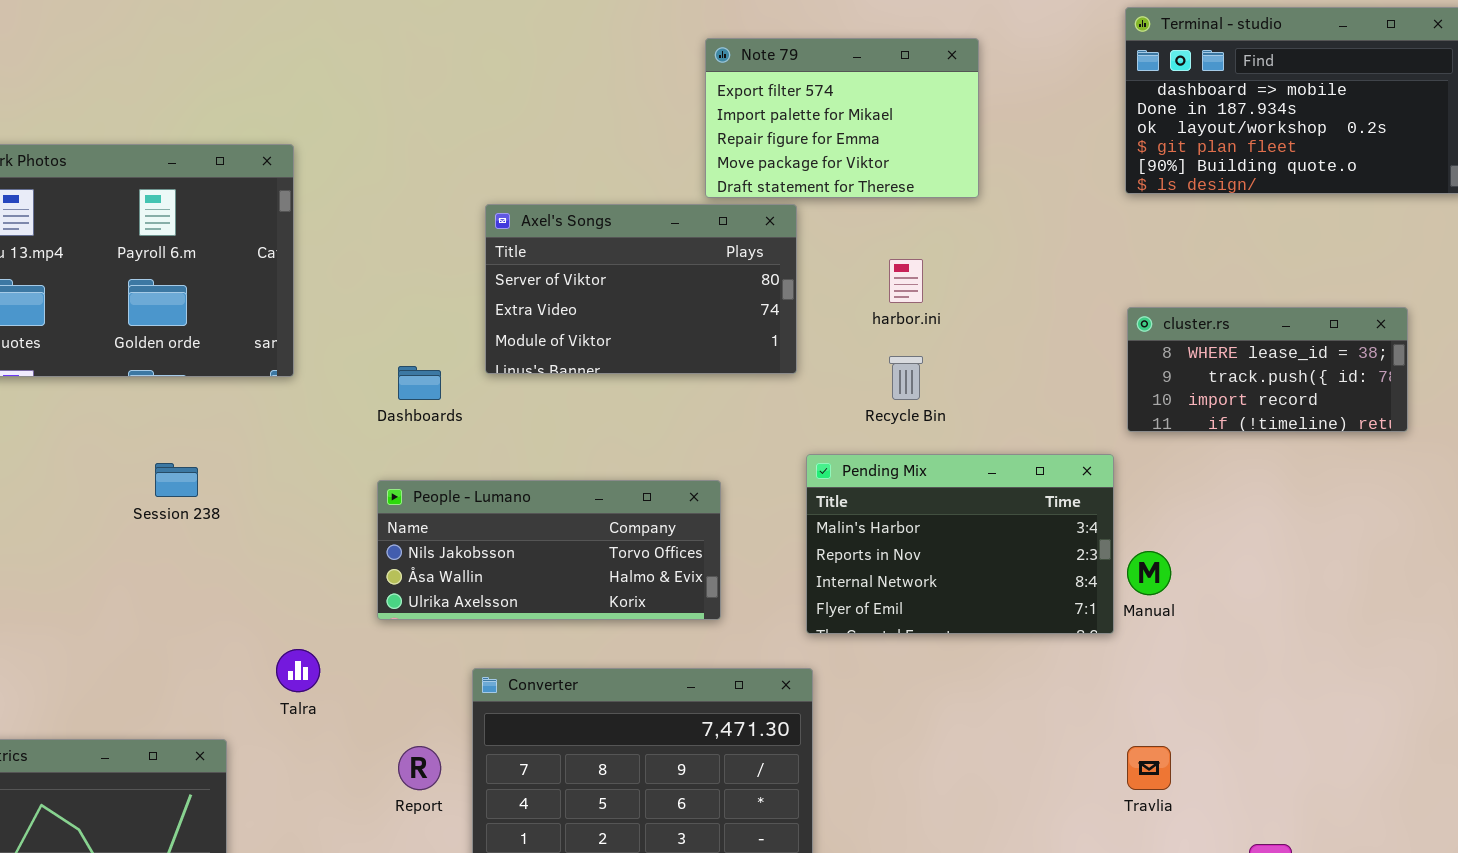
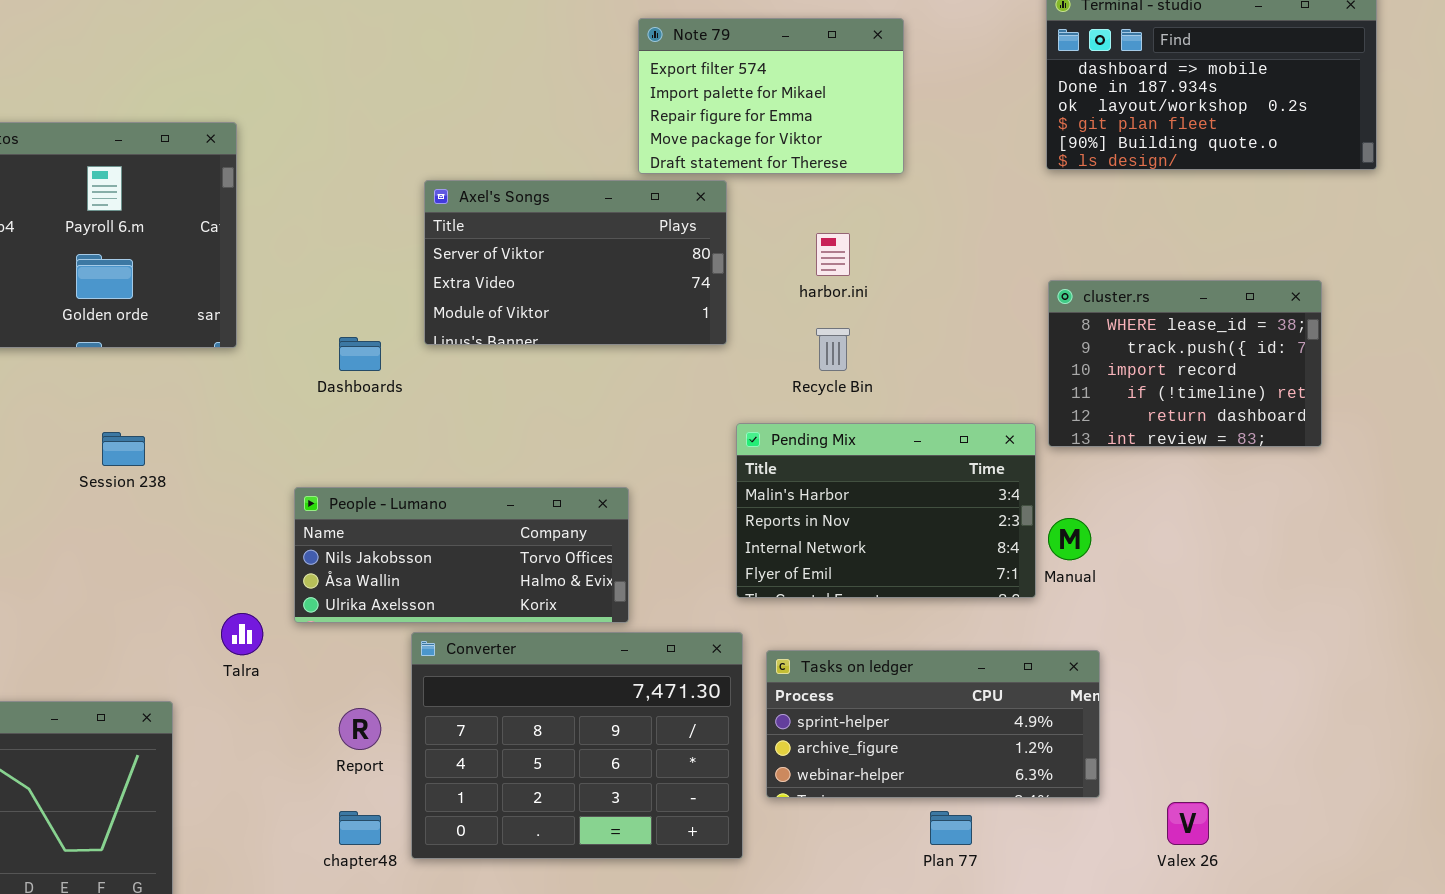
cluster.rs: [1127,307,1408,432] -> [1048,280,1322,447], resized
People - Lumano: [377,480,721,620] -> [294,487,629,623], moved
Tasks on ledger: none -> [766,650,1100,798], opened

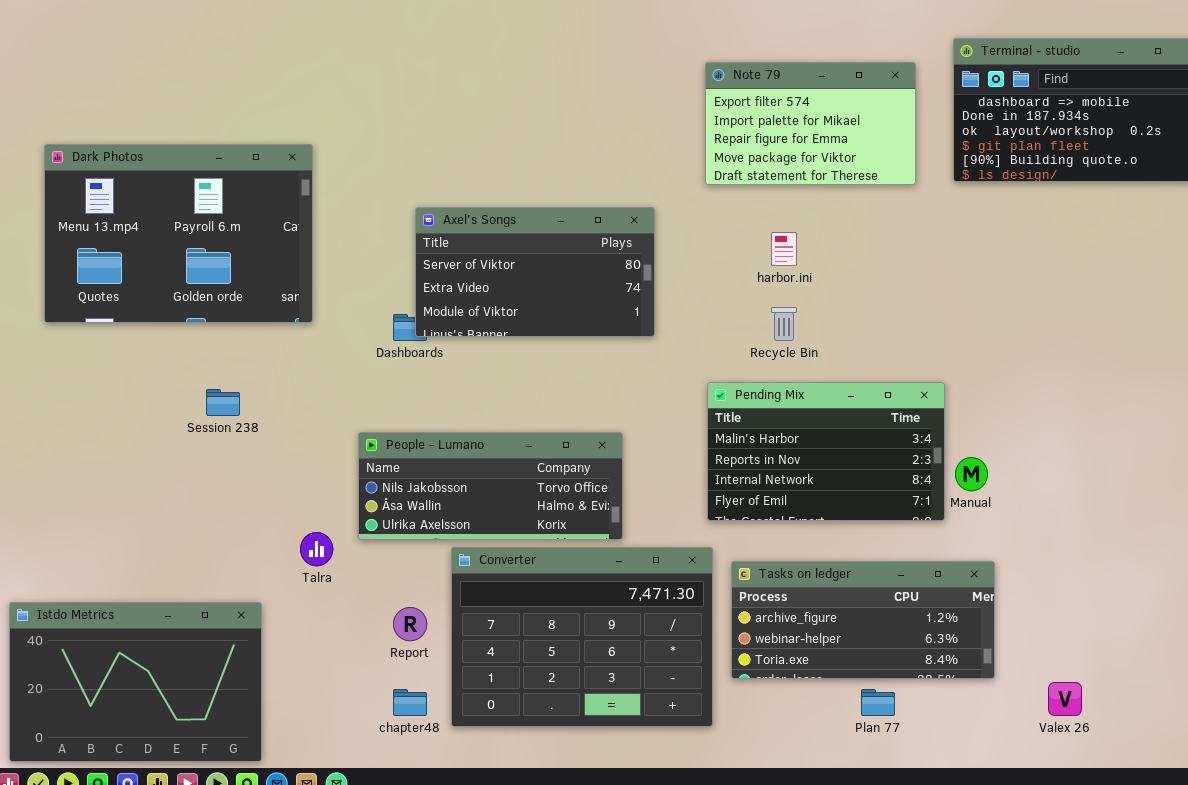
Note 79: [638,18,904,174] -> [705,62,916,185], moved
Axel's Songs: [424,180,727,345] -> [415,207,655,337], moved
cluster.rs: [1048,280,1322,447] -> none, closed
Tasks on ledger: [766,650,1100,798] -> [731,561,995,679], scrolled down 1 row

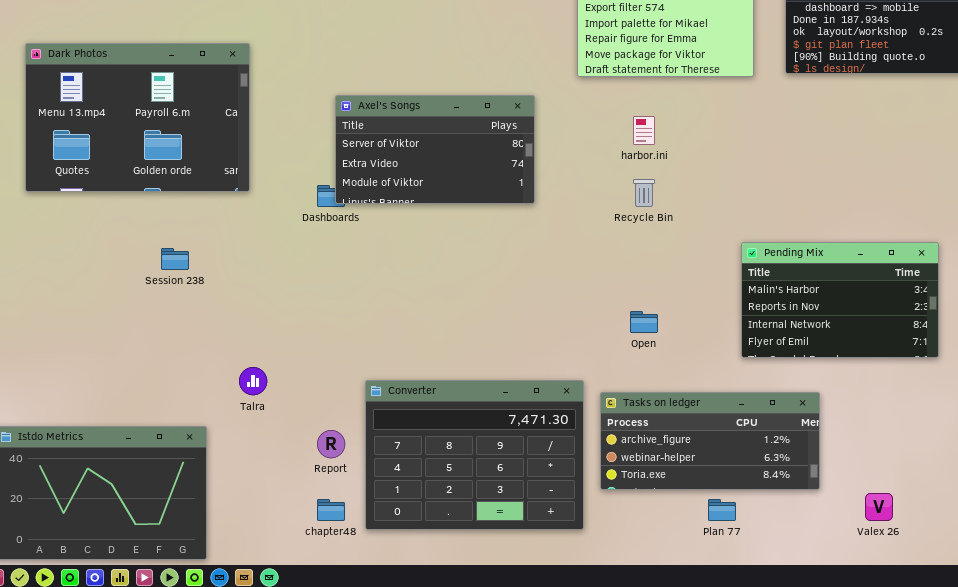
Pending Mix: [707,382,945,521] -> [741,242,939,358], moved
People - Lumano: [358,432,623,540] -> none, closed

